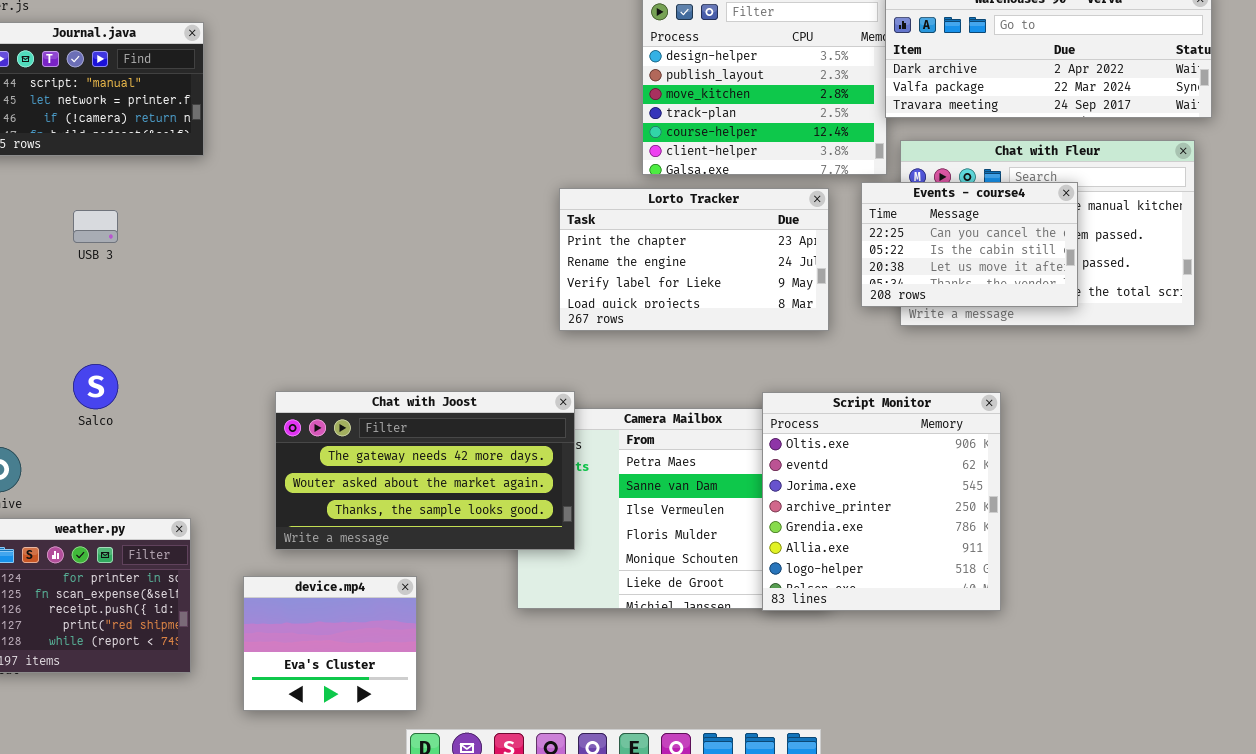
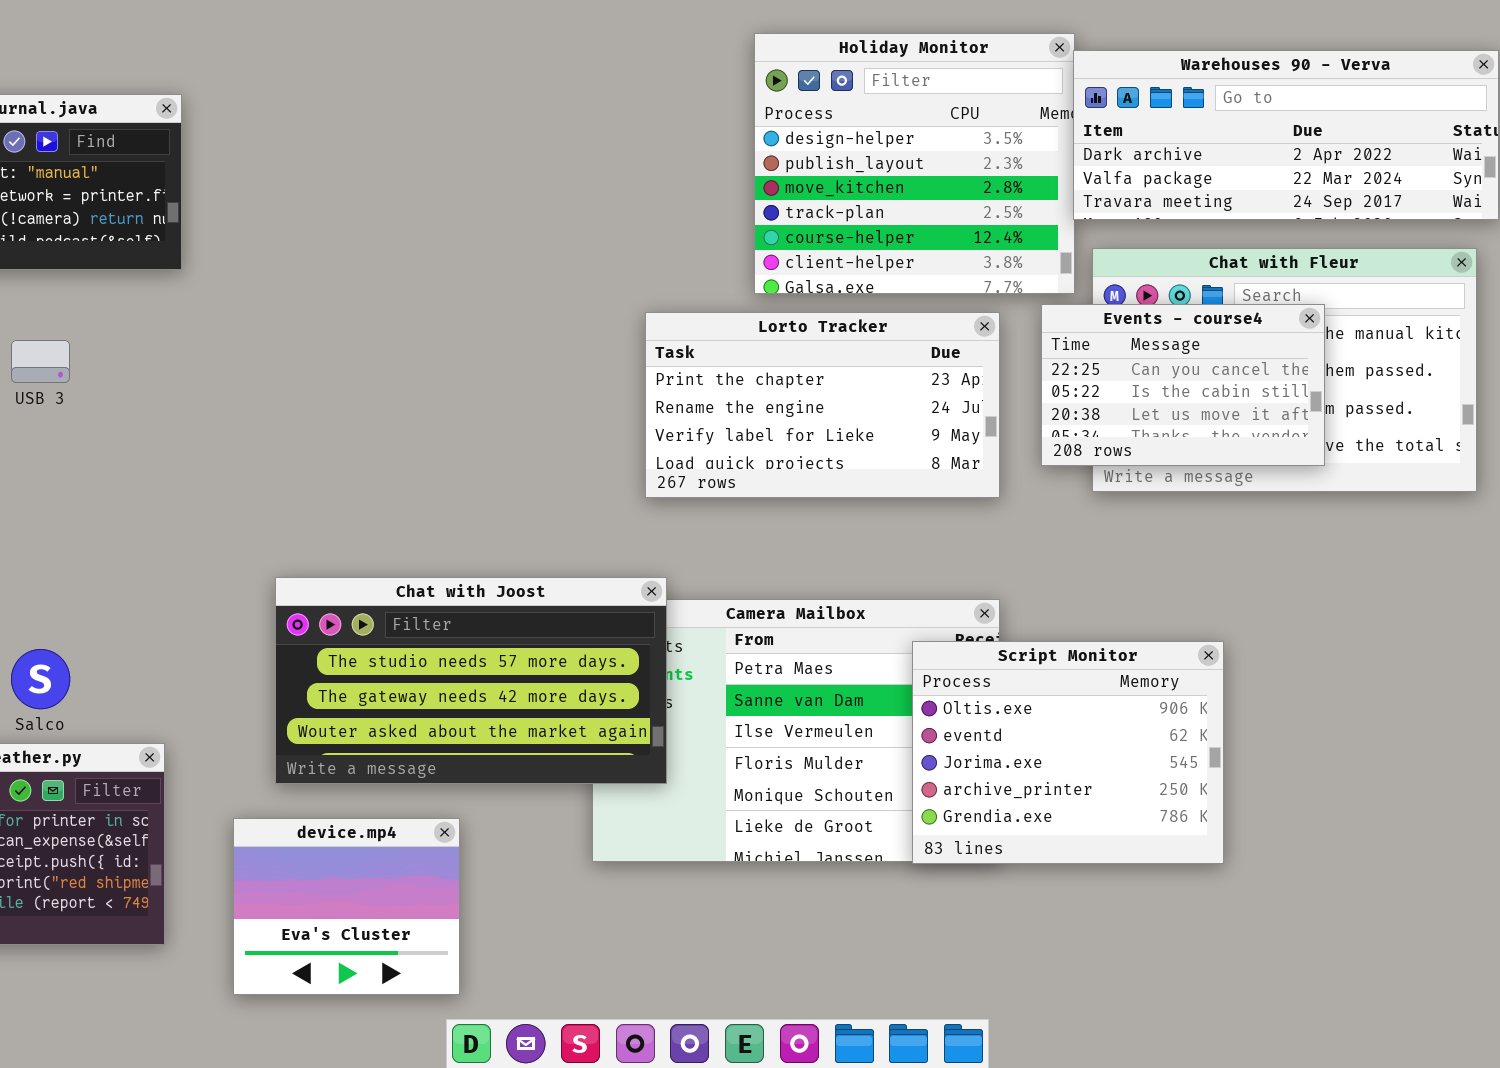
Salco: [73,364,118,409] -> [11,649,70,709], moved
Chat with Joost: [275,391,575,550] -> [275,577,667,784], scrolled up 1 row
Script Monitor: [762,392,1001,611] -> [912,641,1224,864], resized

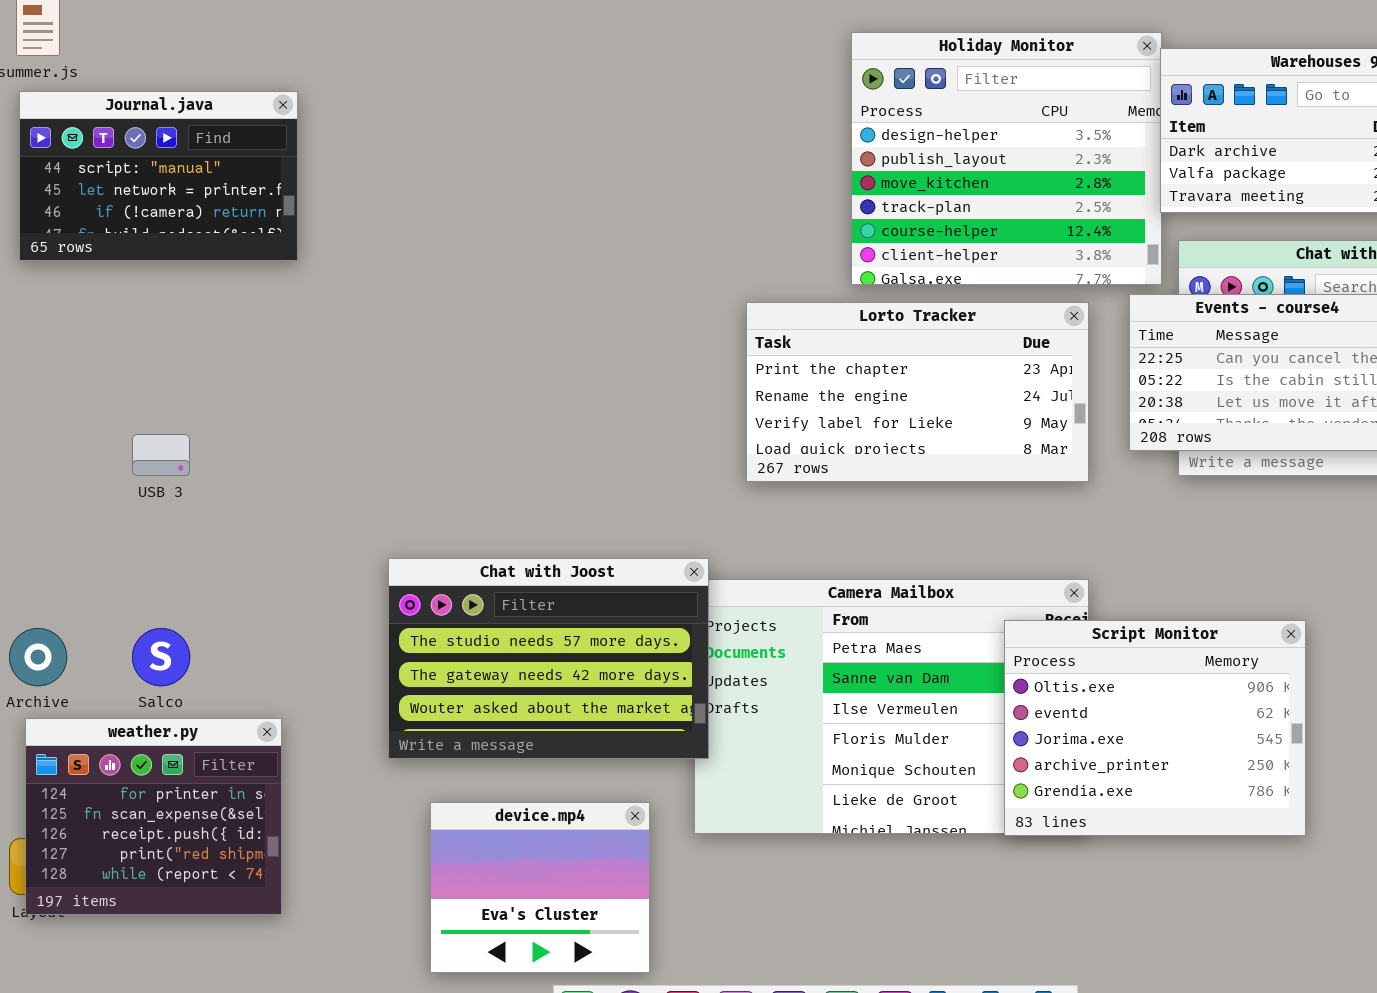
USB 3: [11,340,70,383] -> [132,434,190,476], moved
Chat with Joost: [275,577,667,784] -> [388,558,709,759], resized
device.mp4: [233,818,460,995] -> [430,802,650,973], moved

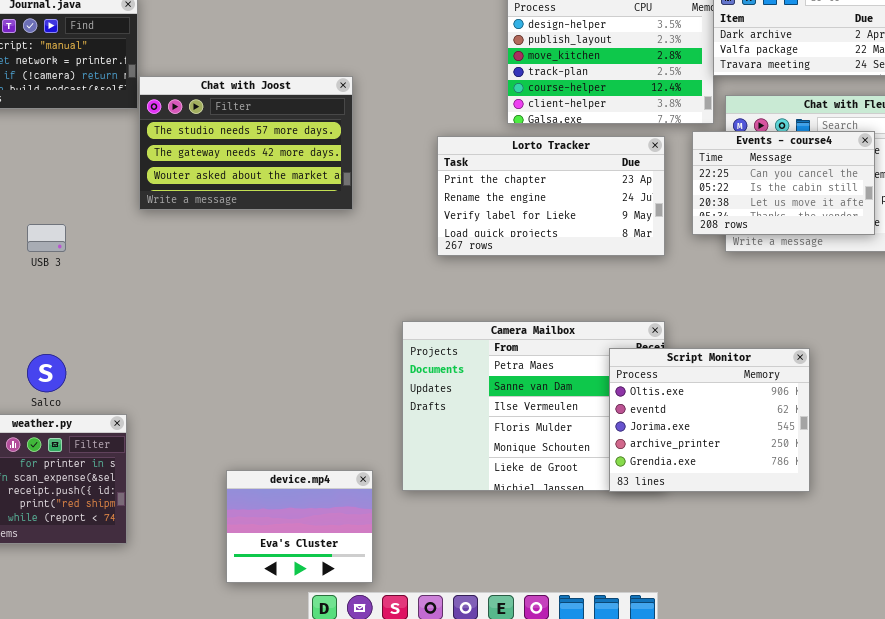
Chat with Joost: [388,558,709,759] -> [139,76,353,210], moved

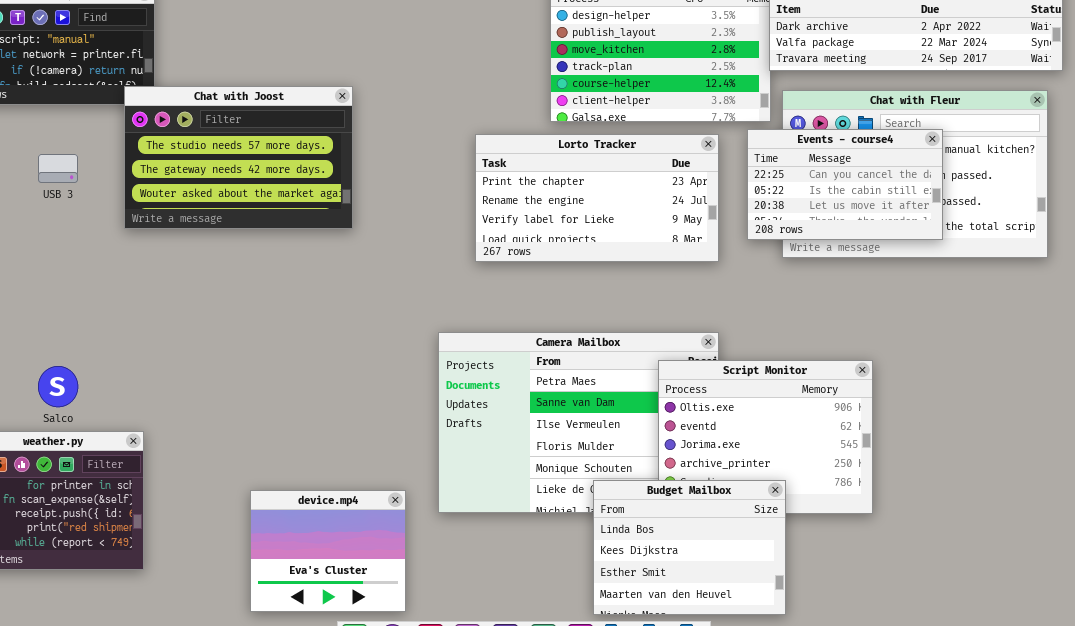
Chat with Joost: [139,76,353,210] -> [124,86,353,229], moved
USB 3: [27,224,66,252] -> [38,154,78,183], moved
Budget Mailbox: none -> [593,480,786,615], opened

